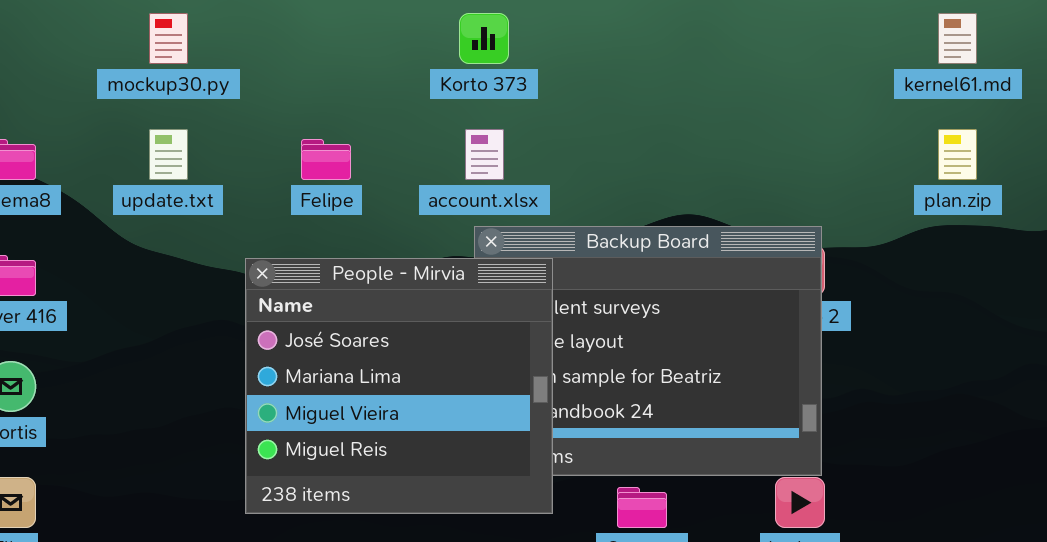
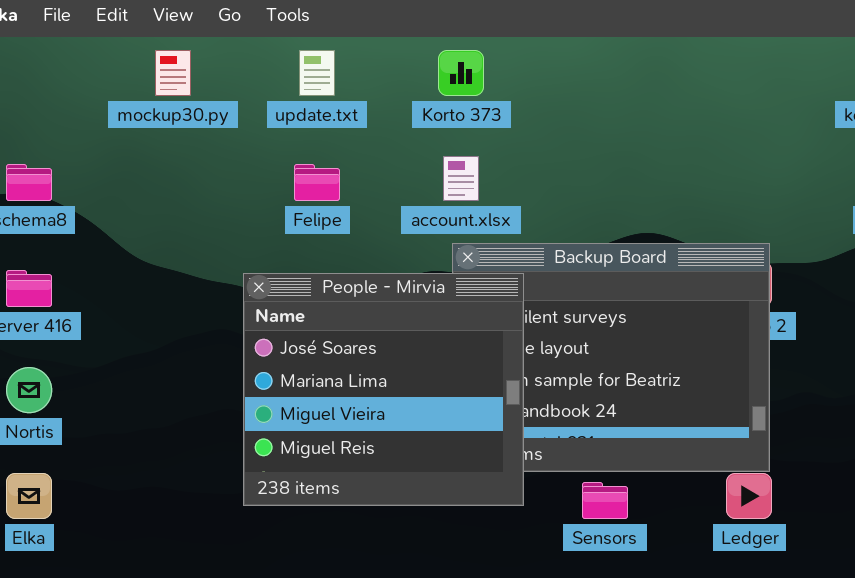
update.txt: [149,129,188,180] -> [299,50,335,96], moved

